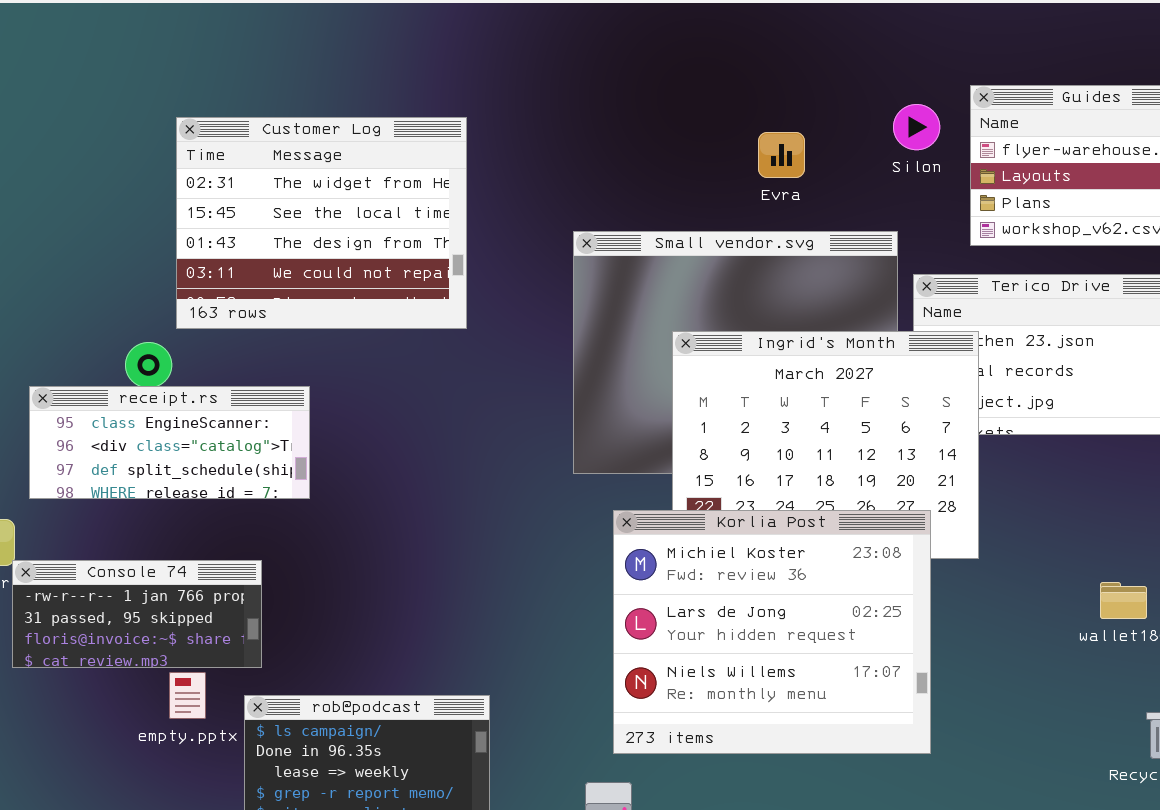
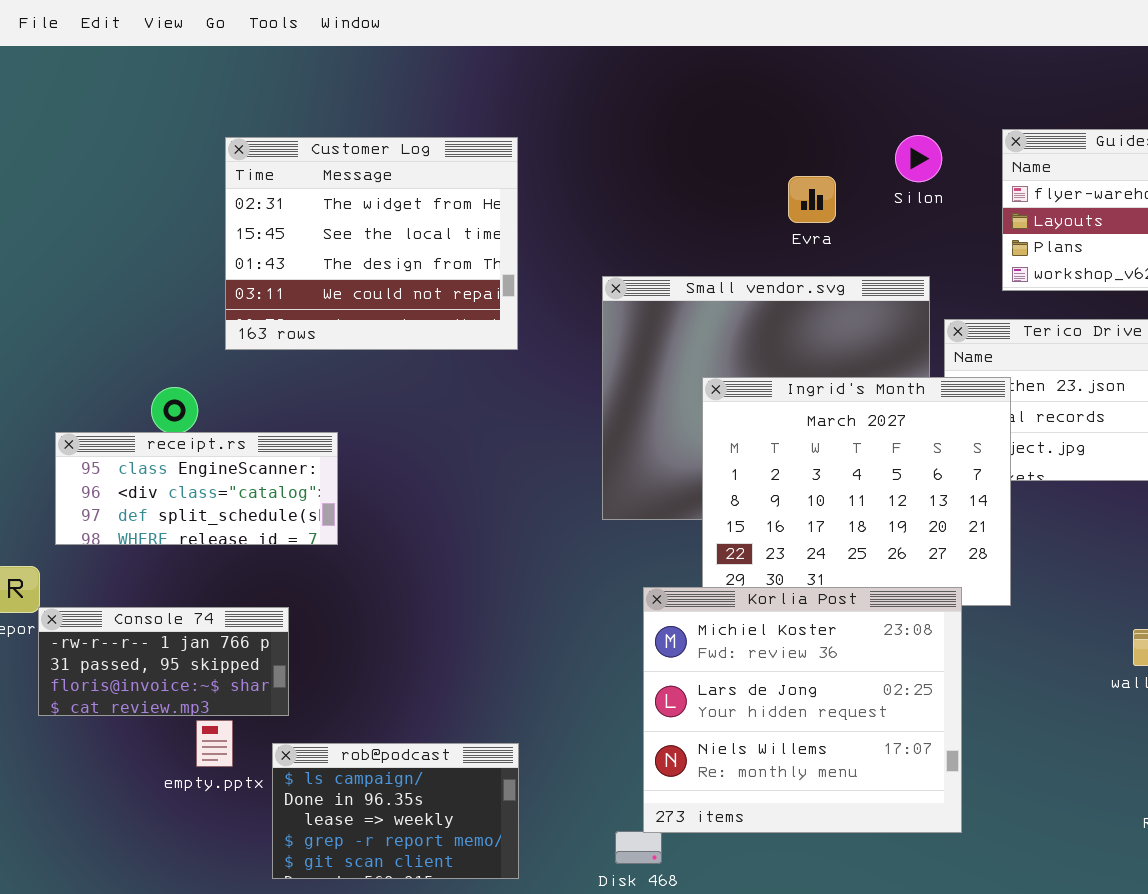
Silon: [893,104,940,150] -> [895,135,942,182], moved
Customer Log: [176,117,467,329] -> [225,137,518,350], moved
Korlia Post: [613,510,931,754] -> [643,587,962,833], moved

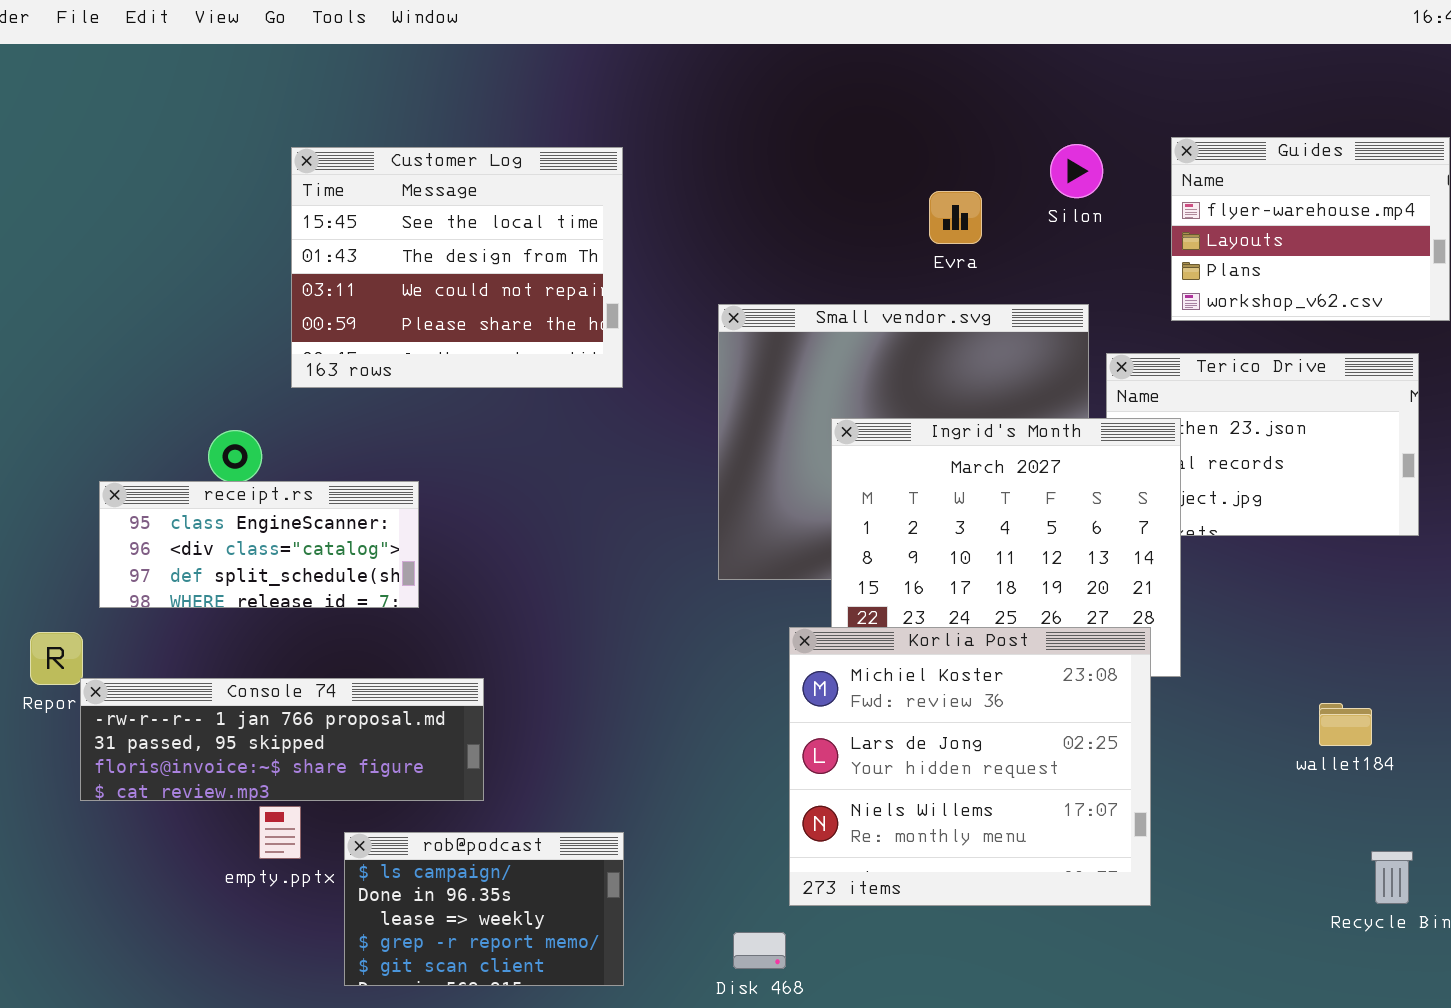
Customer Log: [225,137,518,350] -> [291,147,623,388], scrolled down 1 row
Korlia Post: [643,587,962,833] -> [789,627,1151,906], moved
Console 74: [38,607,289,716] -> [80,678,484,801], resized

